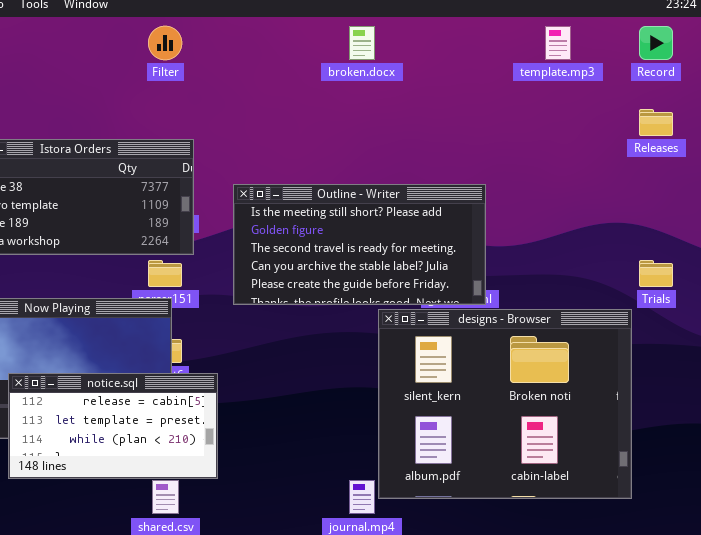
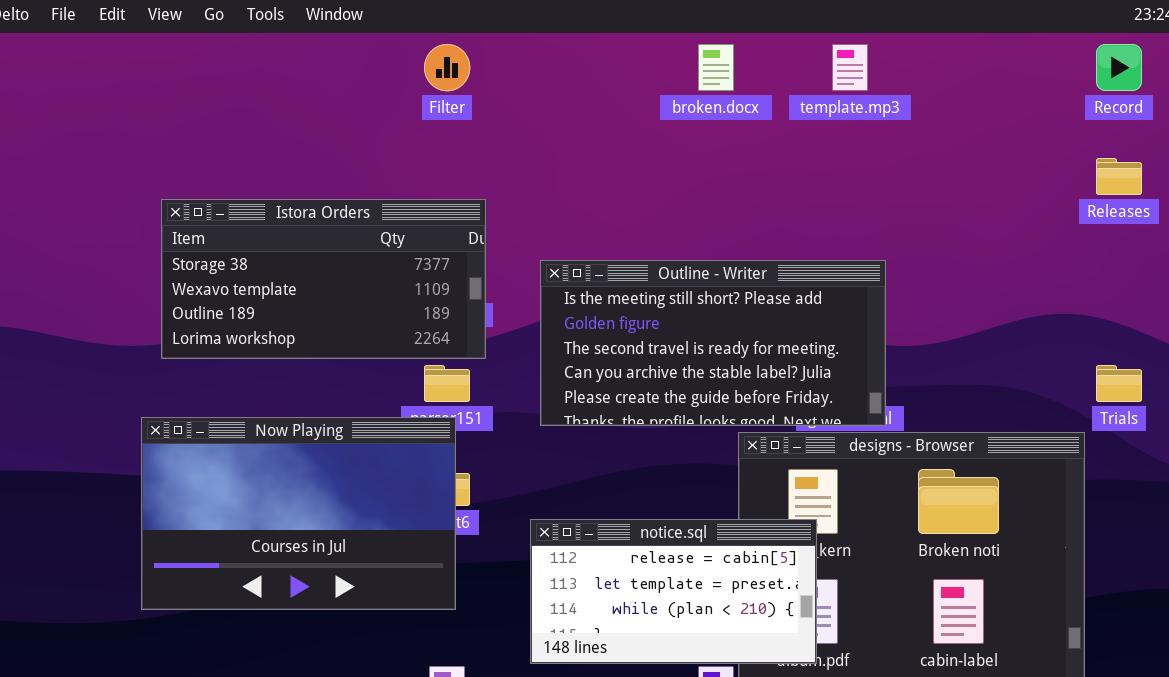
template.mp3: [545,26,571,60] -> [832,44,868,91], moved
notice.sql: [8,373,218,479] -> [530,519,817,664], moved

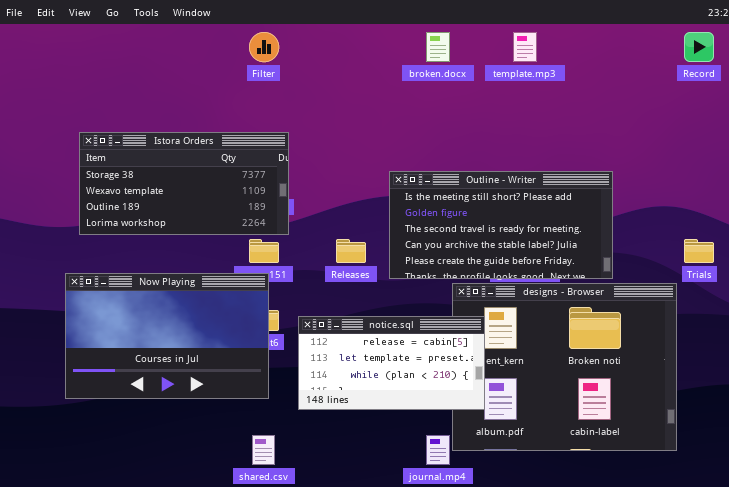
Releases: [1096,158,1142,195] -> [336,239,366,263], moved
Outline - Writer: [540,260,886,426] -> [389,171,613,279], moved
notice.sql: [530,519,817,664] -> [298,316,485,410], moved

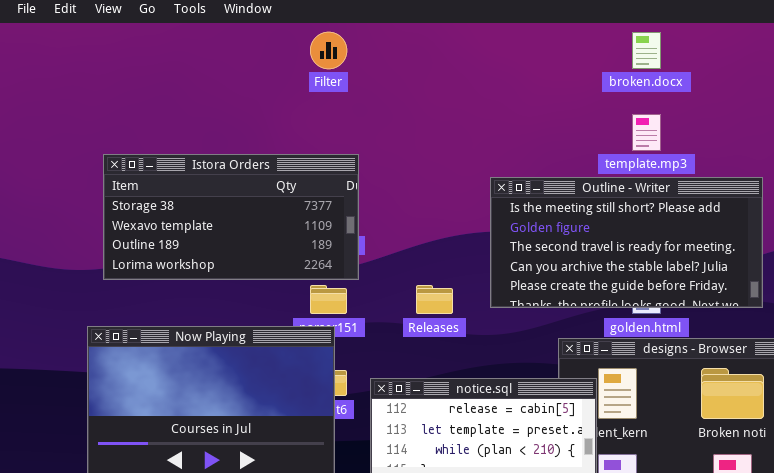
broken.docx: [426,32,450,62] -> [632,32,661,69], moved
template.mp3: [513,32,537,62] -> [632,114,661,151], moved
Outline - Writer: [389,171,613,279] -> [490,177,763,308], moved

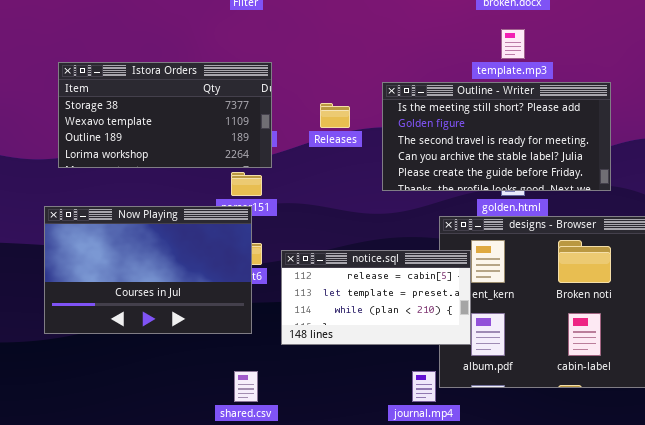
Releases: [416,285,453,314] -> [320,103,350,128], moved

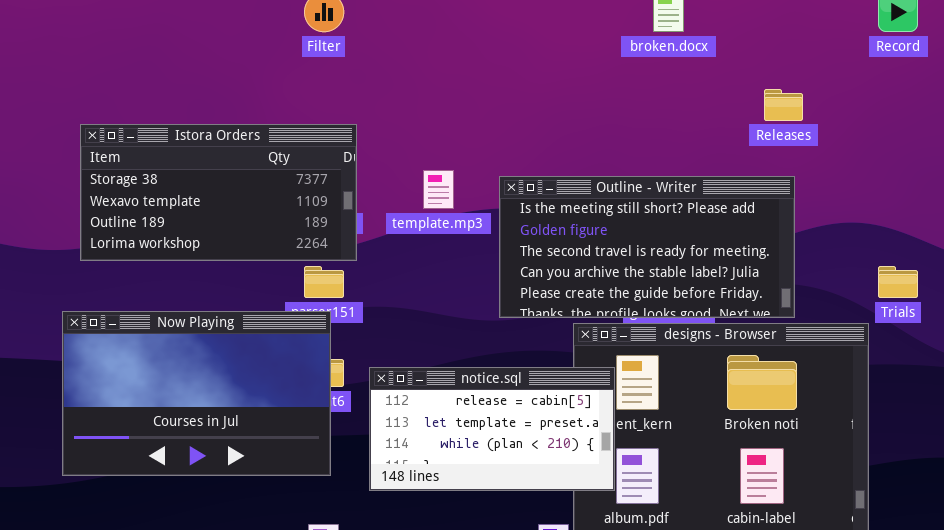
template.mp3: [501,29,525,59] -> [423,170,454,209], moved
Outline - Writer: [382,82,611,191] -> [499,176,795,318], moved
Releases: [320,103,350,128] -> [764,89,803,121], moved

